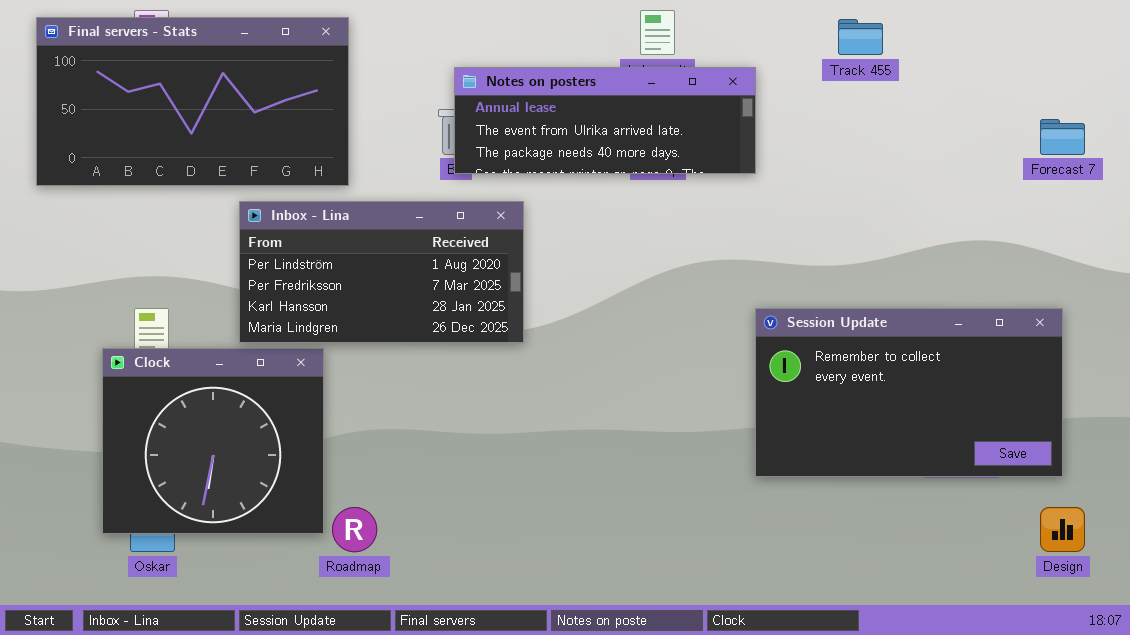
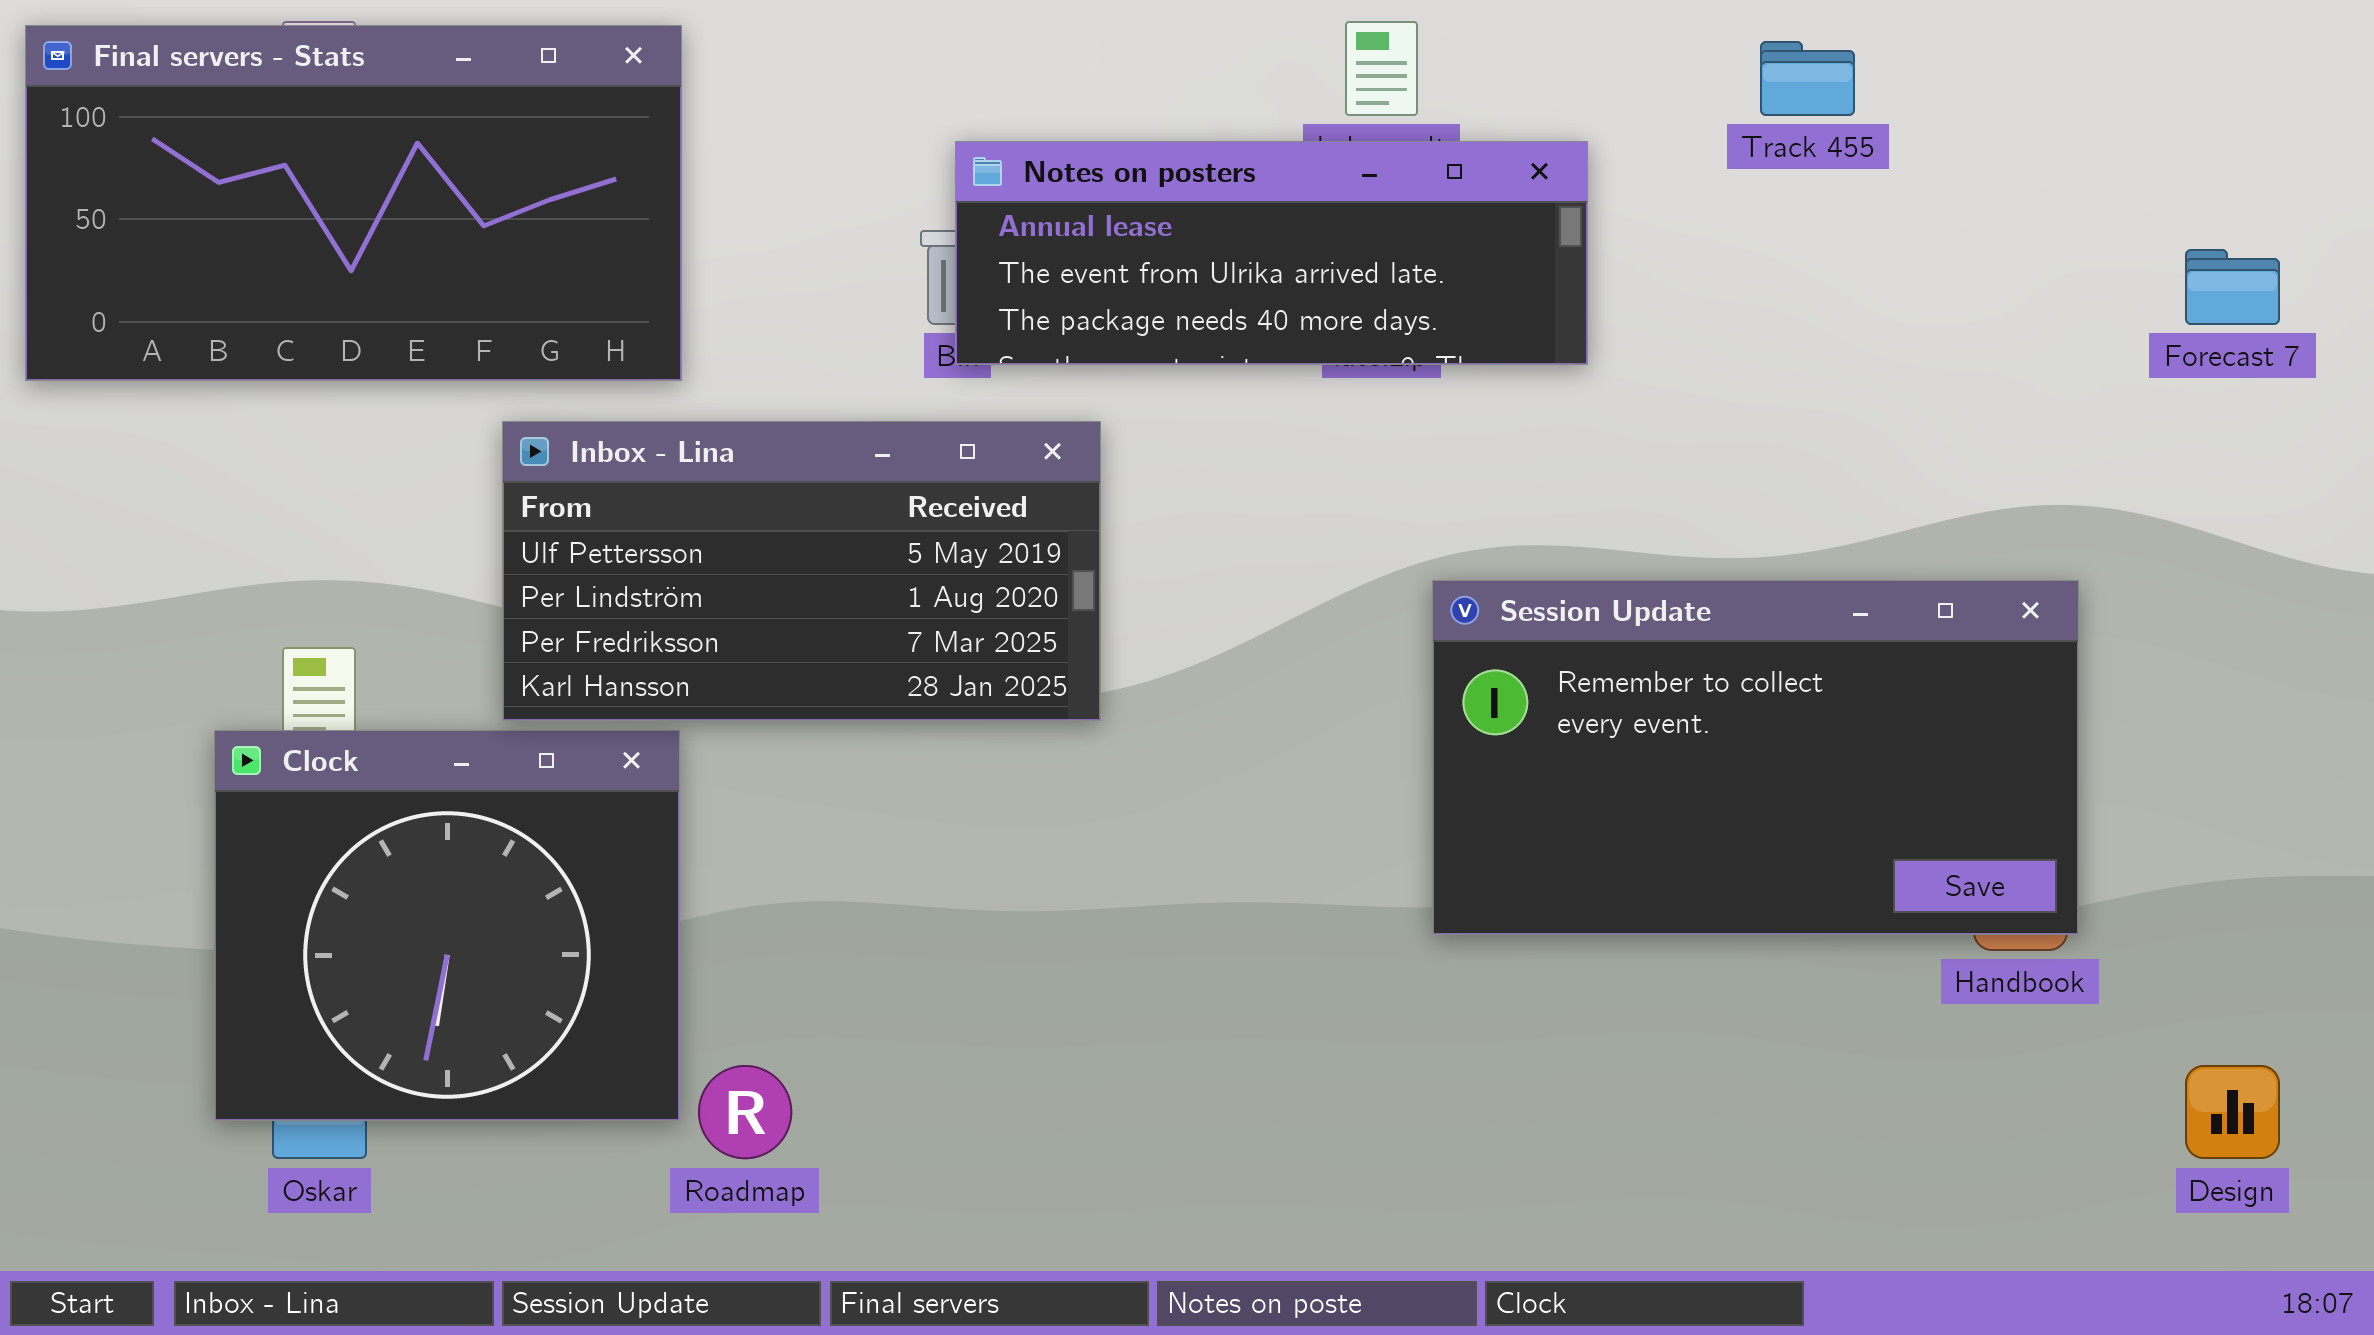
Final servers - Stats: [36,17,349,186] -> [25,25,682,381], moved
Inbox - Lina: [239,201,524,343] -> [502,421,1101,721], scrolled up 1 row
Session Update: [755,308,1063,477] -> [1432,580,2079,935], moved

